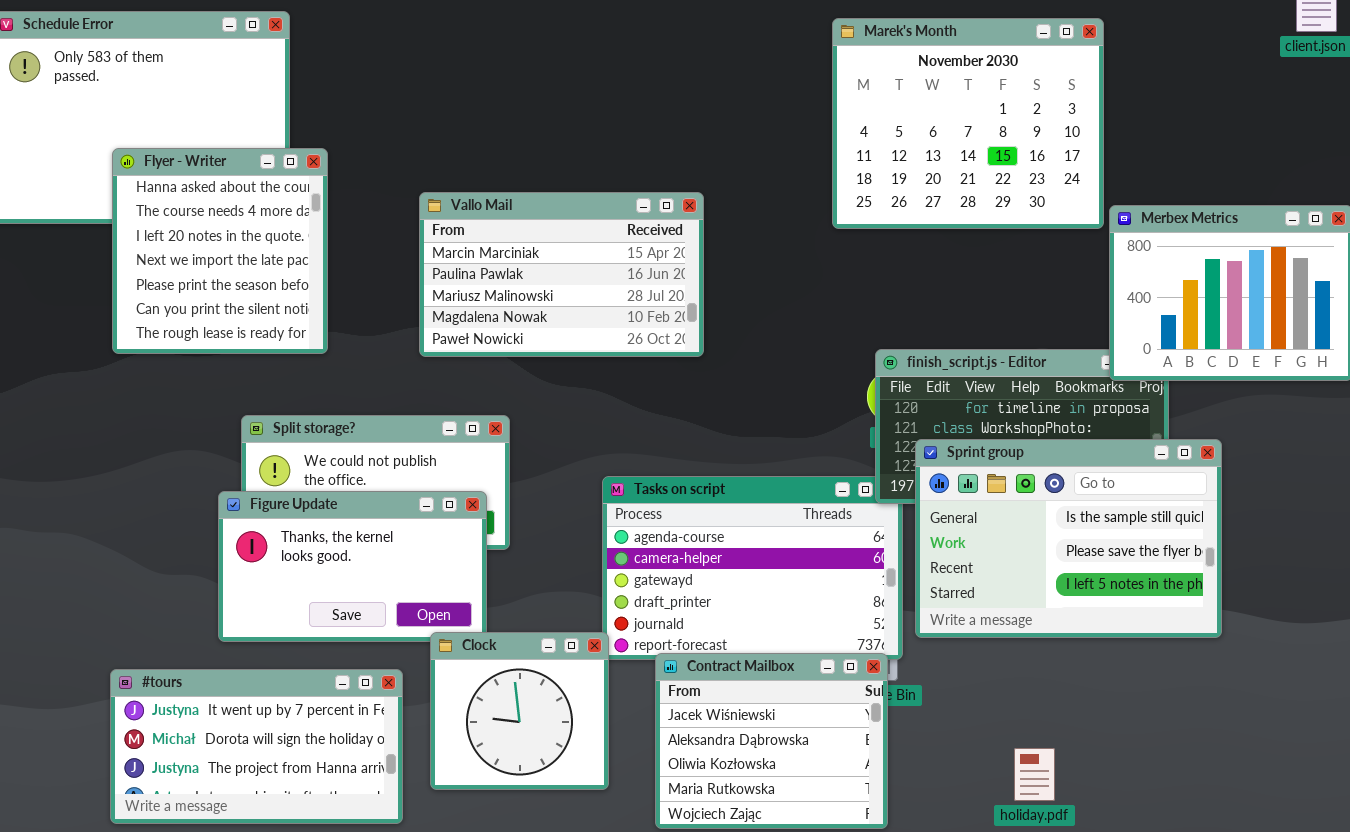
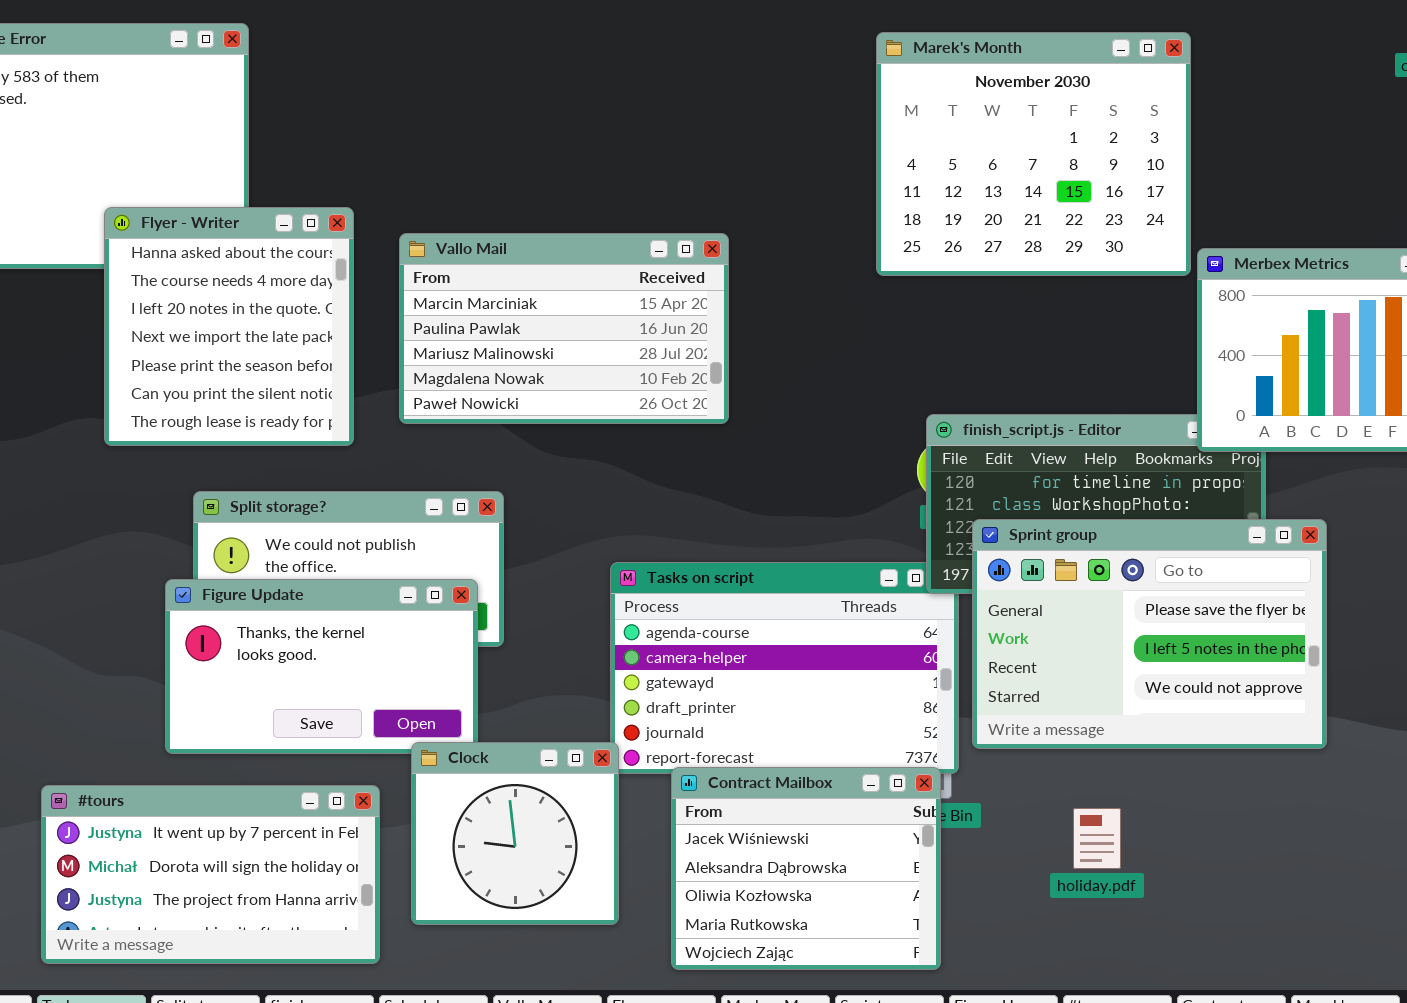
Flyer - Writer: [112,148,328,354] -> [104,207,354,446], moved
Sprint group: [915,439,1222,638] -> [972,519,1327,749], scrolled down 1 row
holiday.pdf: [1014,748,1055,801] -> [1073,808,1121,869], moved

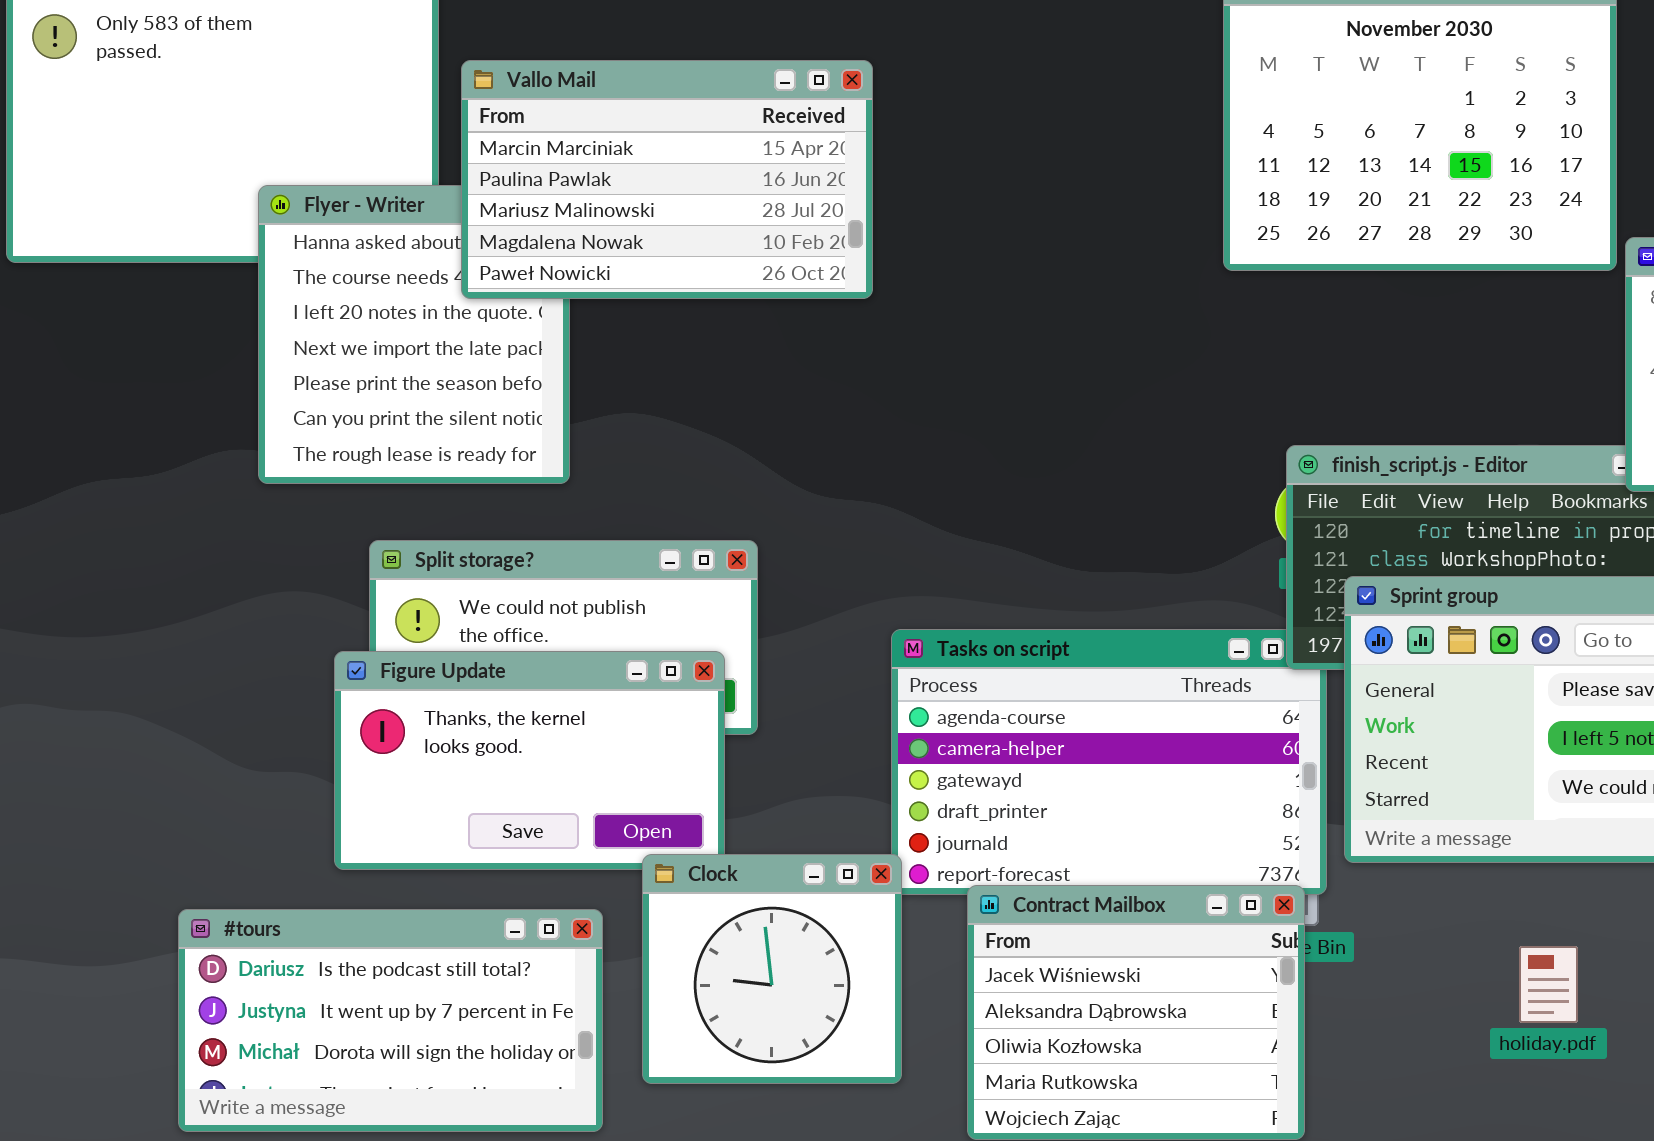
Vallo Mail: [399,233,729,424] -> [461,60,873,299], moved
#tours: [41,785,380,964] -> [178,909,603,1132], scrolled up 1 row
holiday.pdf: [1073,808,1121,869] -> [1519,946,1578,1023], moved

